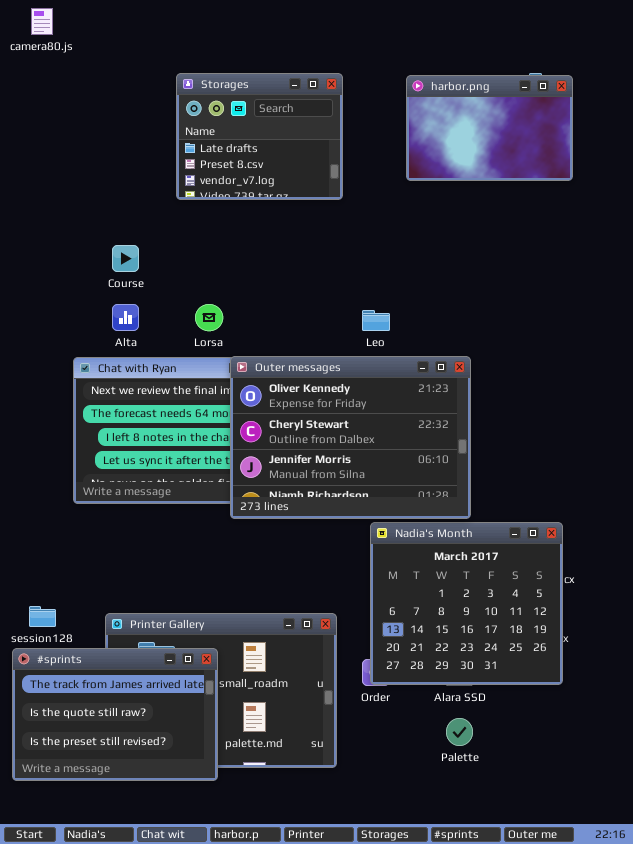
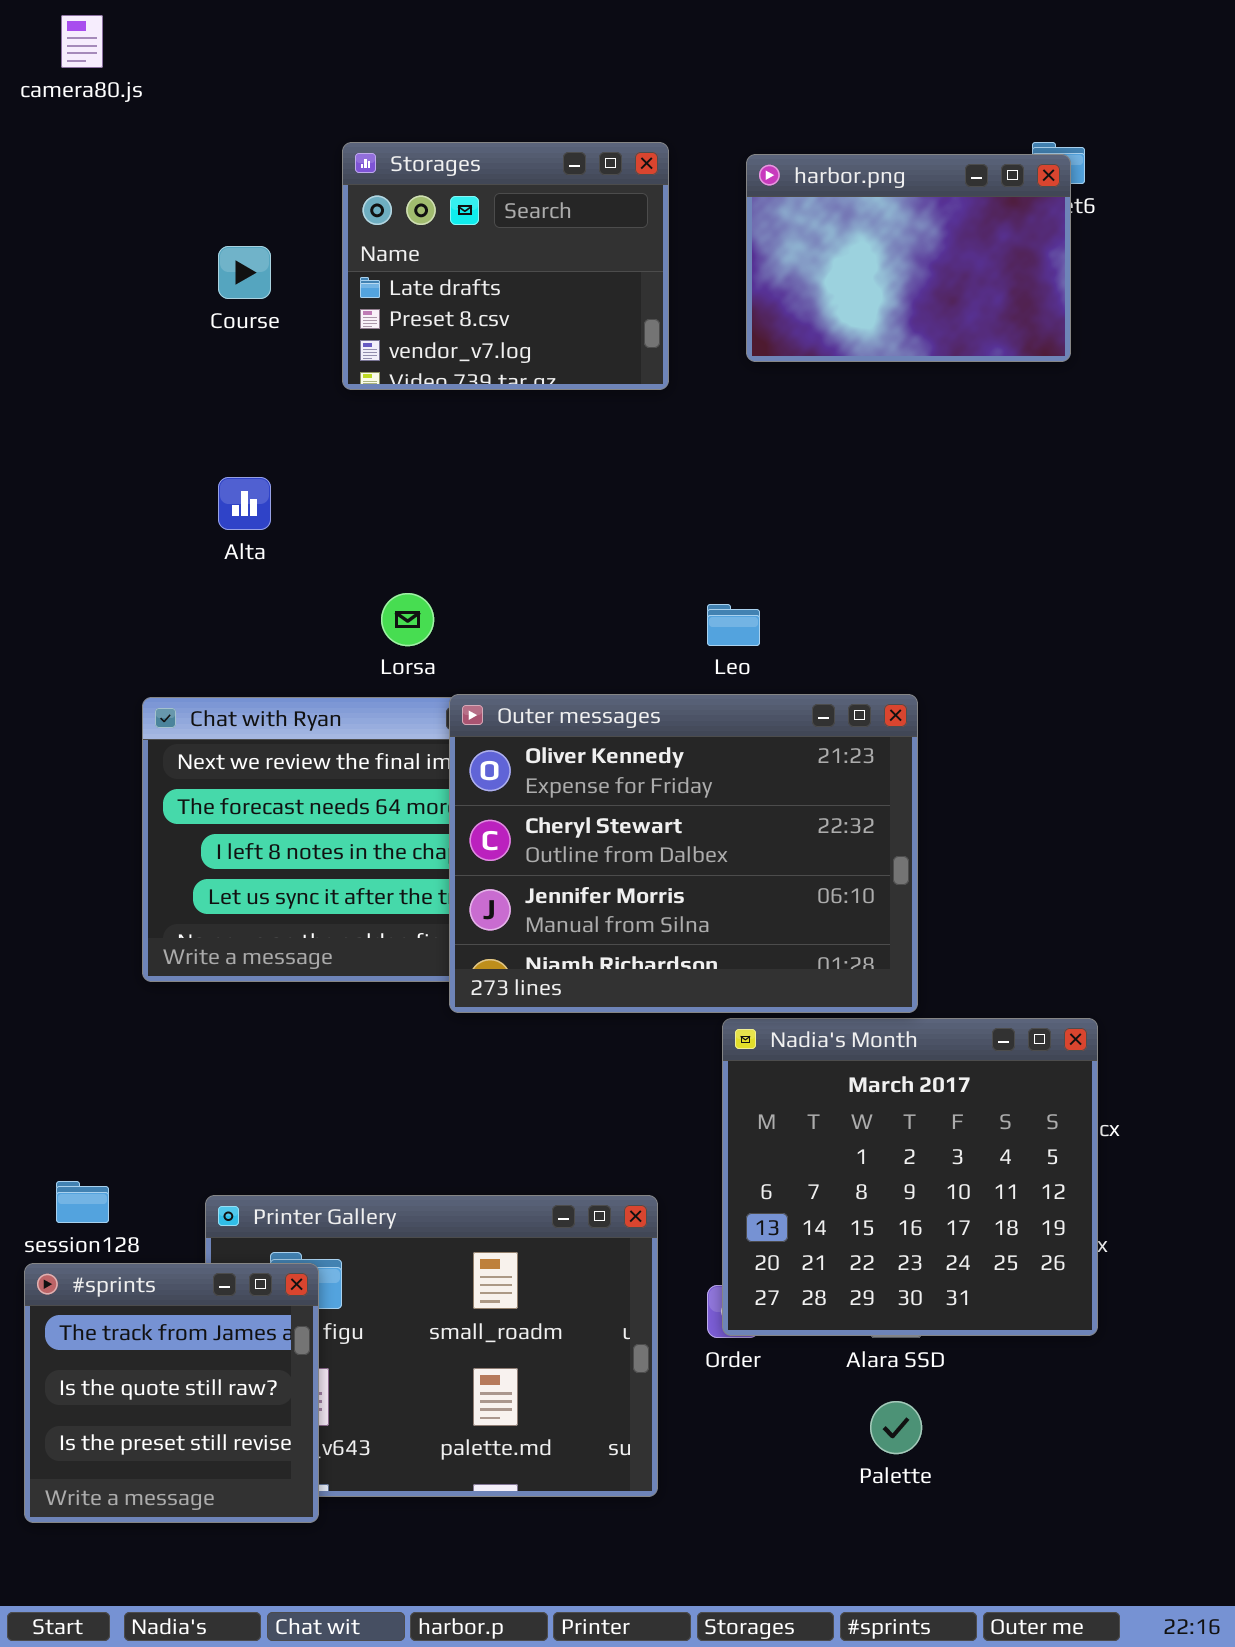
harbor.png: [406,75,573,181] -> [746,154,1071,362], moved
Course: [112,245,139,272] -> [218,246,271,299], moved
Alta: [112,304,139,331] -> [218,477,271,530], moved
#sprints: [12,648,218,781] -> [24,1263,319,1523], resized

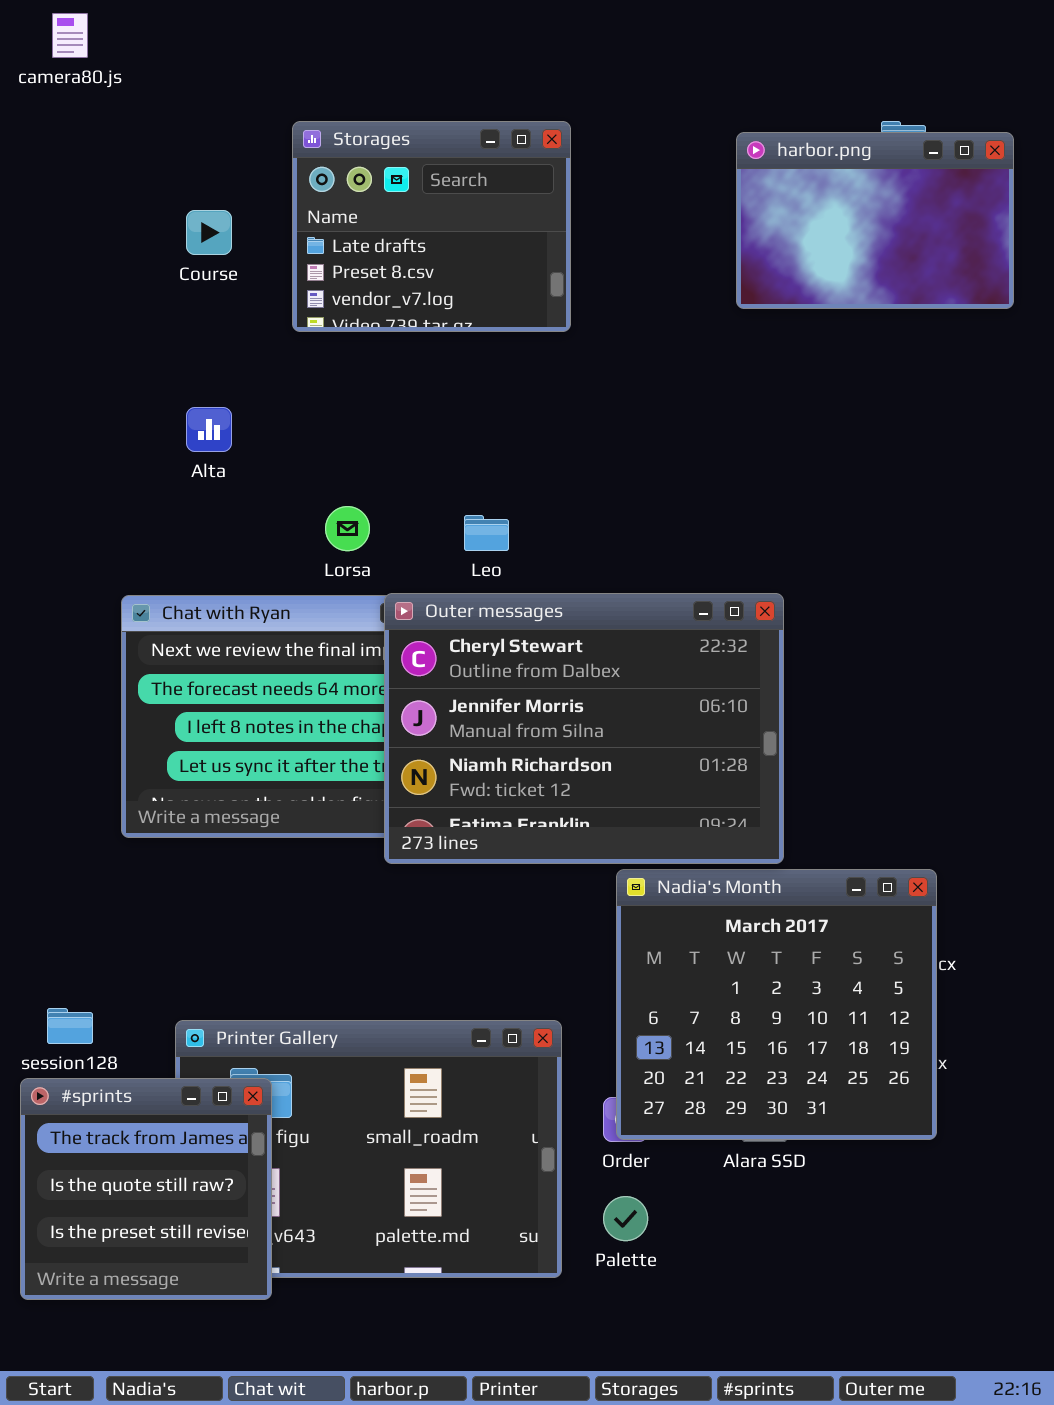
harbor.png: [746,154,1071,362] -> [736,132,1014,309], moved
Leo: [707,604,760,646] -> [464,515,509,551], moved
Outer messages: [449,694,918,1013] -> [384,593,784,864], scrolled down 1 row
Palette: [870,1401,922,1454] -> [603,1196,648,1241], moved

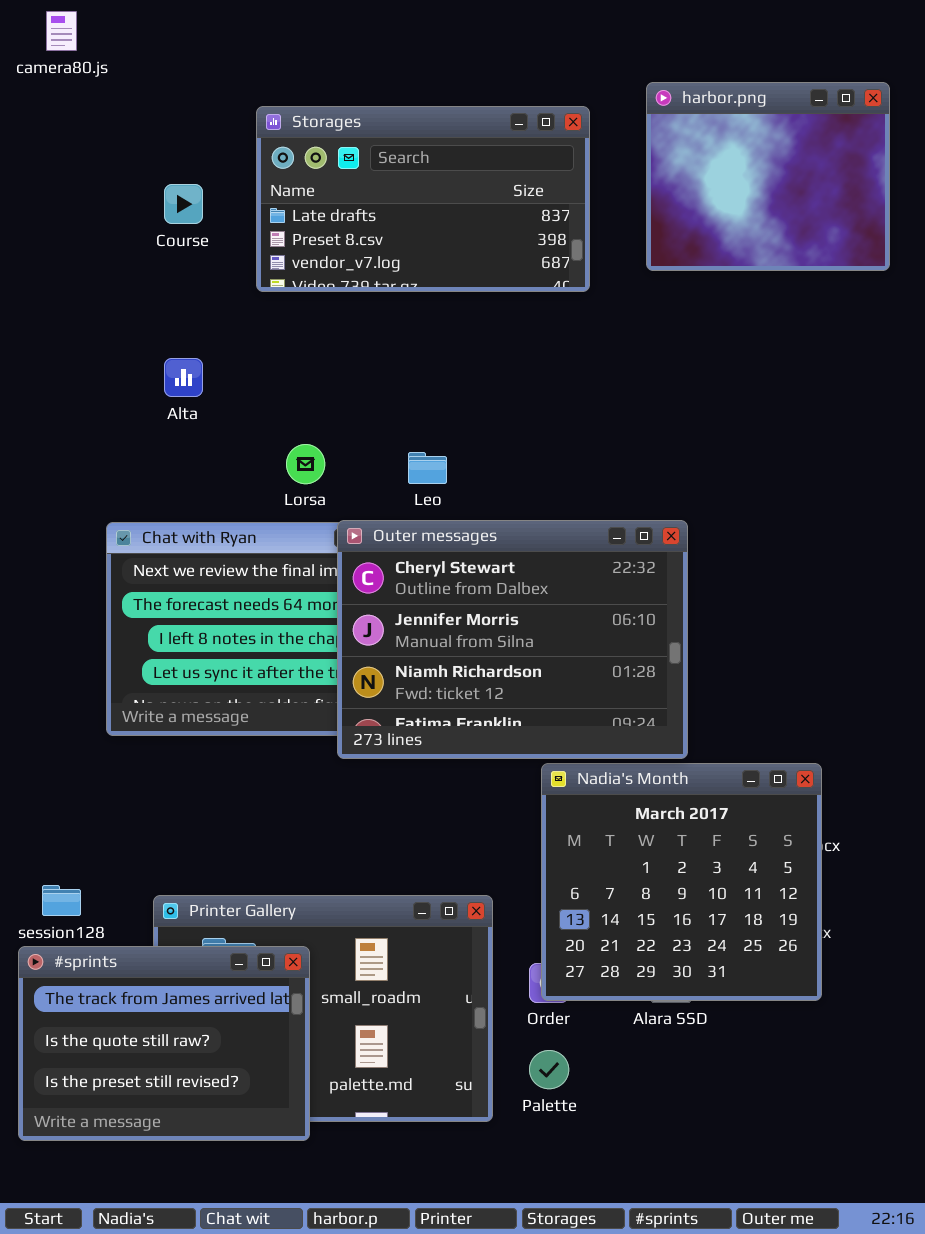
Storages: [292,121,571,332] -> [256,106,590,292], resized
harbor.png: [736,132,1014,309] -> [646,82,890,271], resized
#sprints: [20,1078,272,1300] -> [18,946,310,1141], resized

